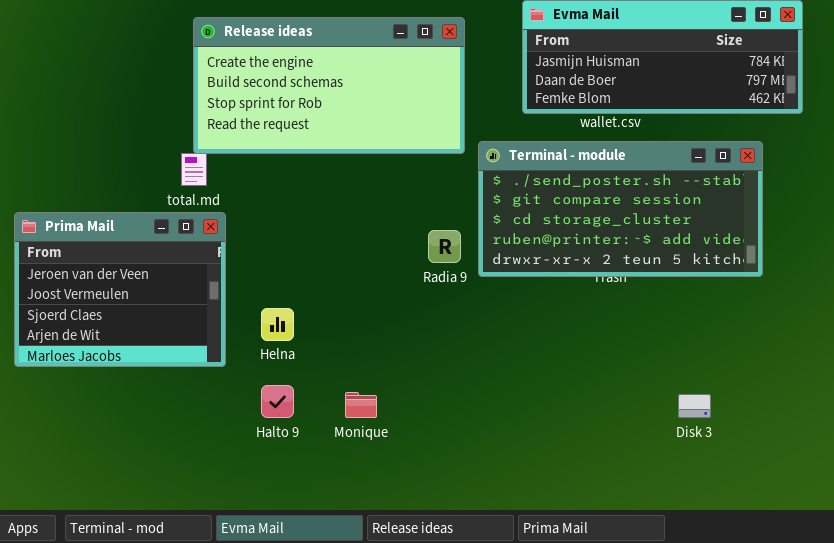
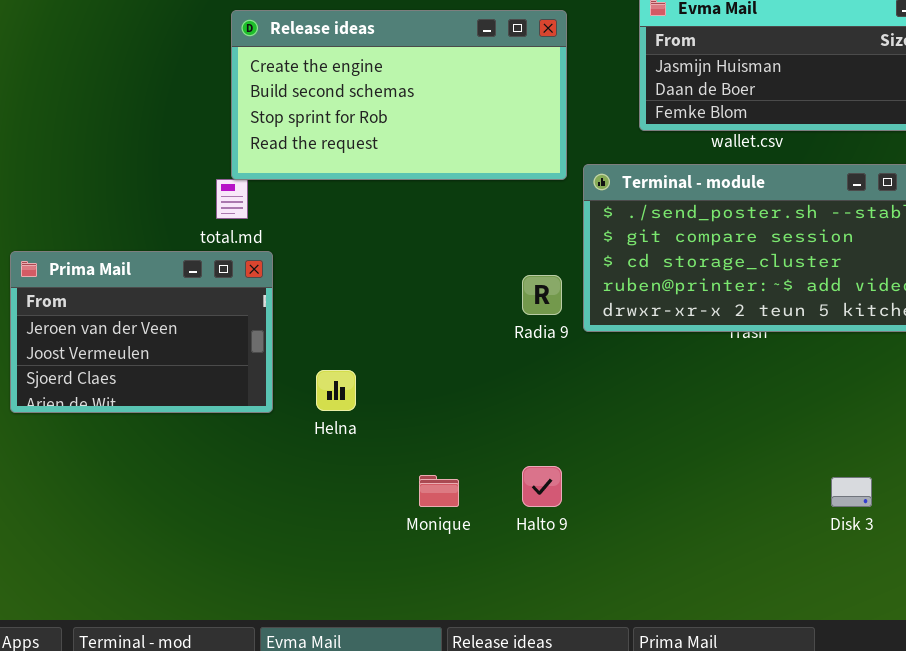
Prima Mail: [14,212,226,367] -> [10,251,273,413], resized
Halto 9: [261,385,294,418] -> [522,466,562,507], moved

